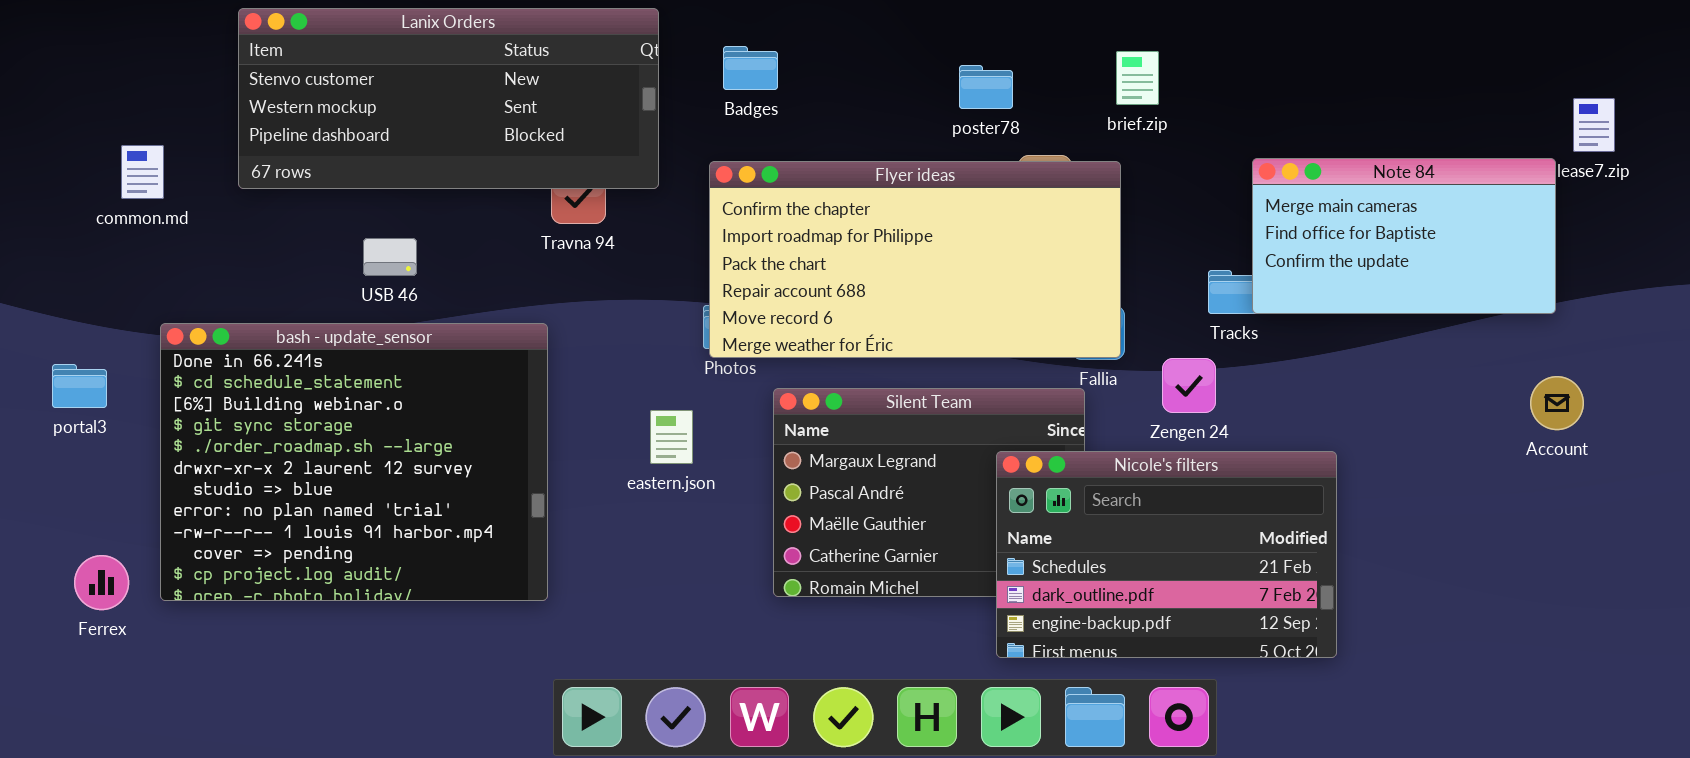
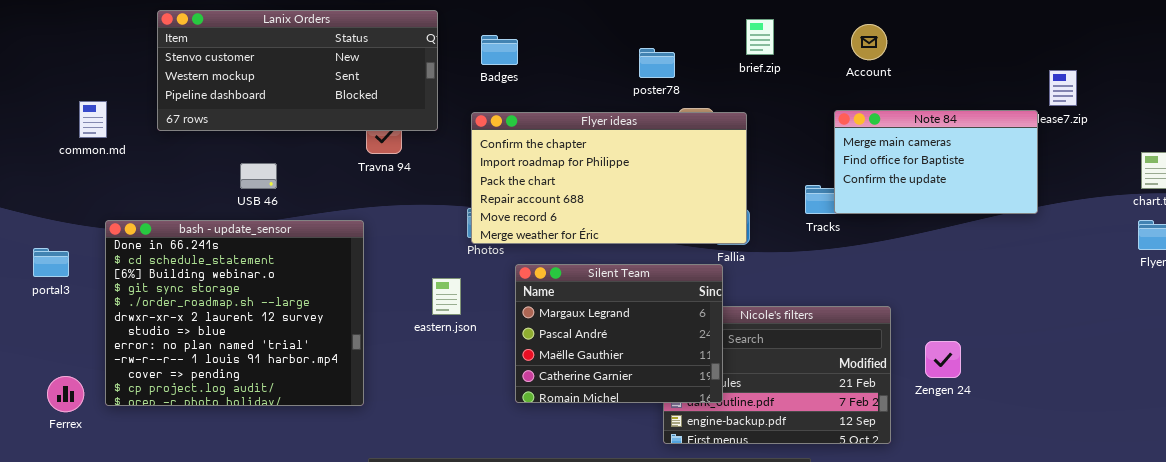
brief.zip: [1116,51,1159,105] -> [746,19,774,55], moved
Zengen 24: [1162,358,1216,413] -> [925,341,961,378], moved
Account: [1530,376,1584,430] -> [851,24,887,60], moved
Silent Team: [773,388,1085,597] -> [515,264,723,403], raised

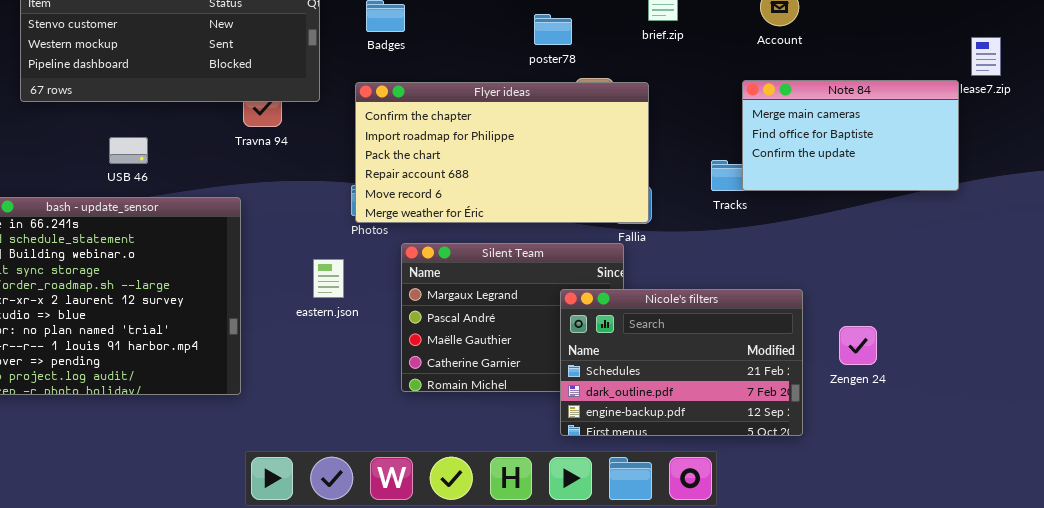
Nicole's filters: [663,306,891,444] -> [560,289,803,436], raised

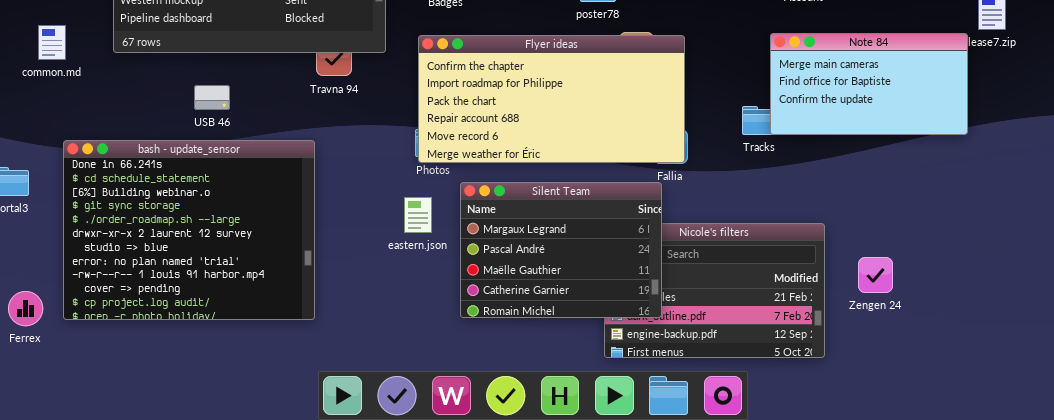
Silent Team: [401,243,624,392] -> [460,182,662,318], raised
eastern.json: [313,259,344,298] -> [404,197,432,233], moved

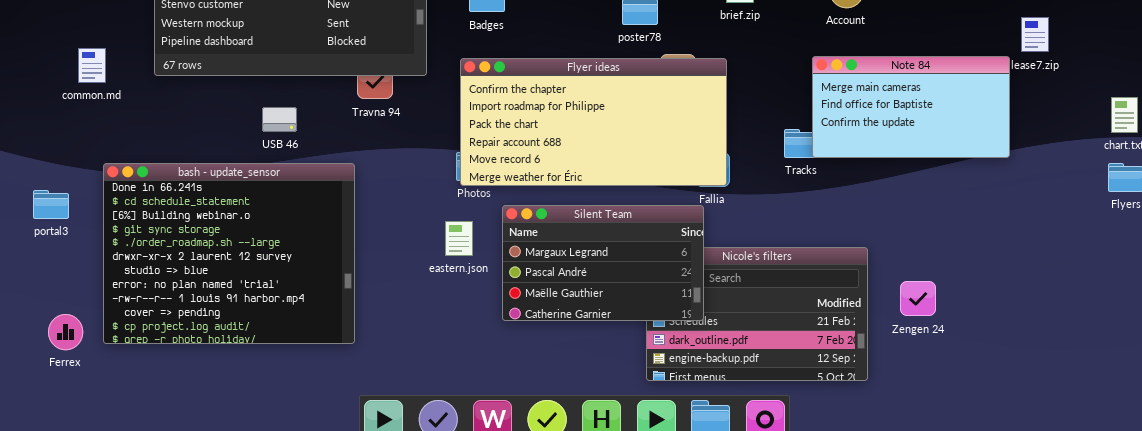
USB 46: [194,85,230,110] -> [262,107,297,132], moved
Silent Team: [460,182,662,318] -> [502,205,704,321], resized

